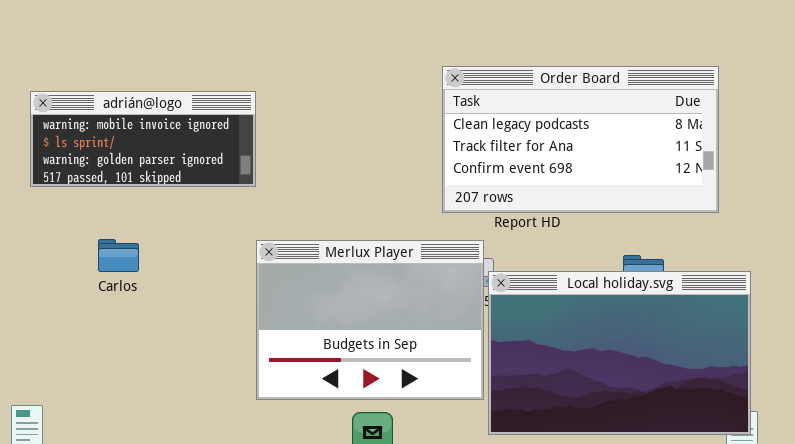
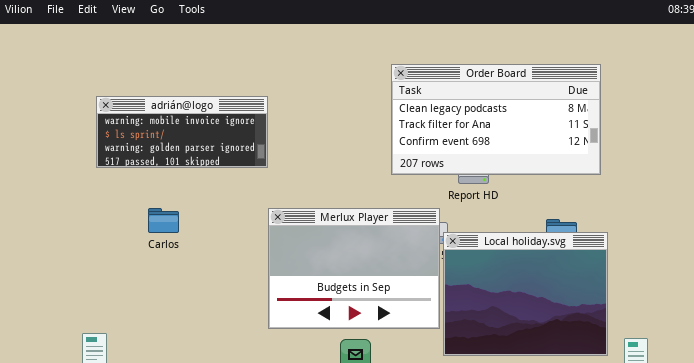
Order Board: [442,66,719,213] -> [391,64,601,175], moved
Local holiday.svg: [488,271,751,435] -> [443,232,608,356], resized

